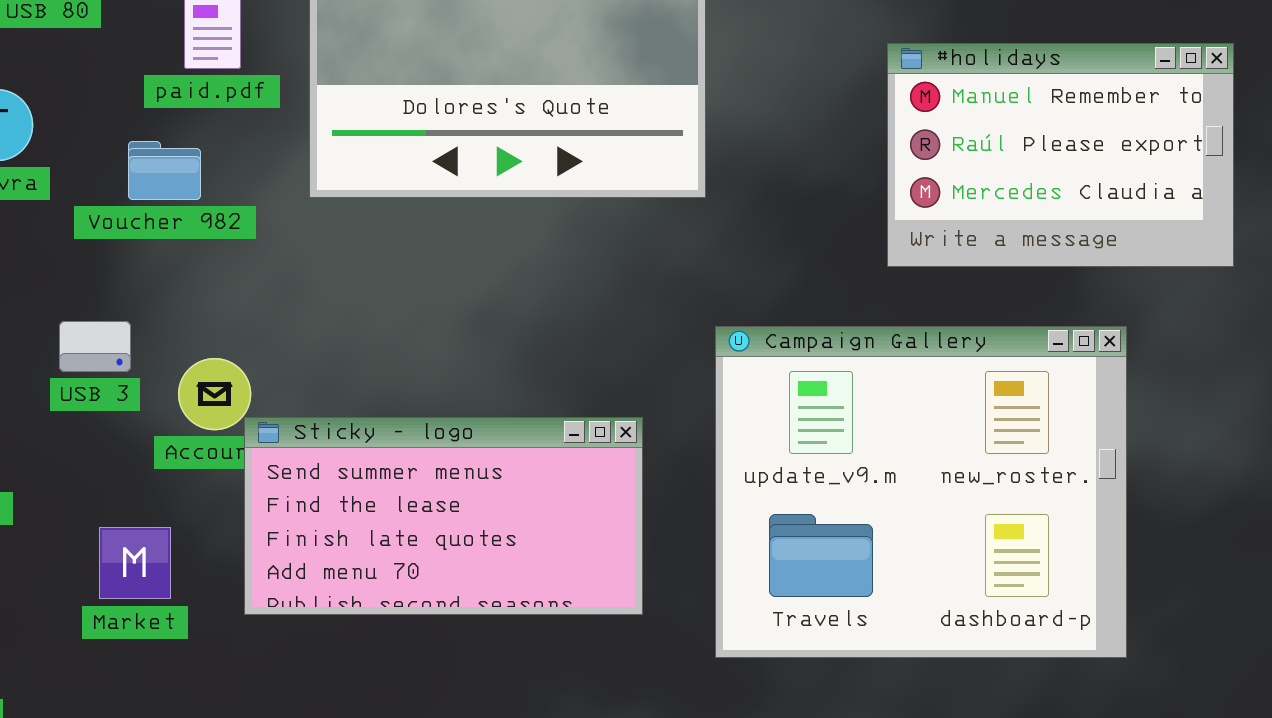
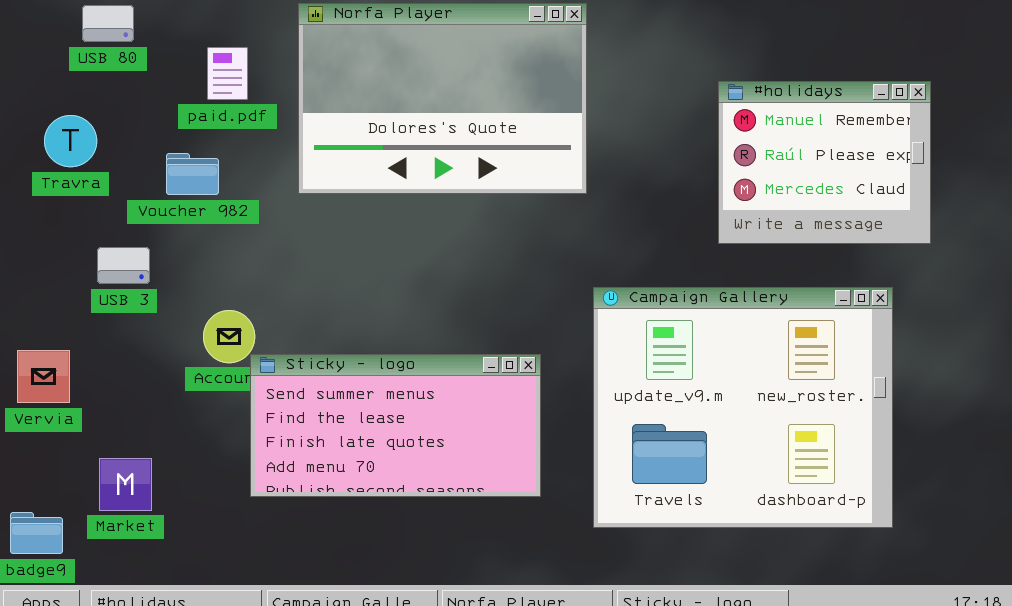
#holidays: [887,43,1234,267] -> [718,81,931,244], resized
USB 3: [59,321,131,372] -> [97,247,150,284], moved
Market: [99,527,171,599] -> [99,458,152,511], moved

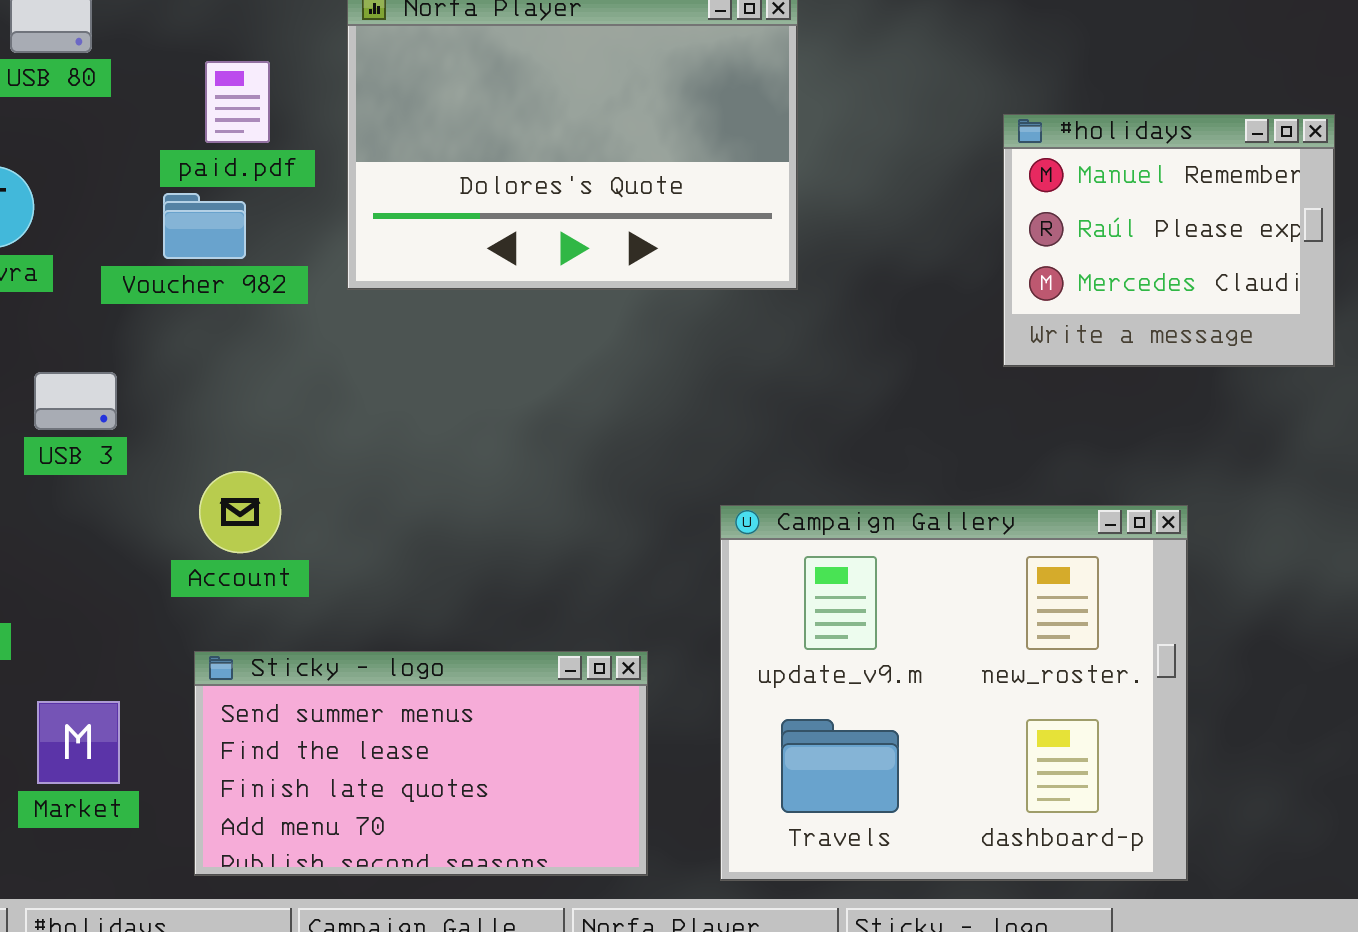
Voucher 982: [166,153,219,195] -> [163,193,246,259], moved
Campaign Gallery: [593,287,893,528] -> [720,505,1188,881], moved
Sticky - logo: [250,354,541,497] -> [194,651,648,876], moved

